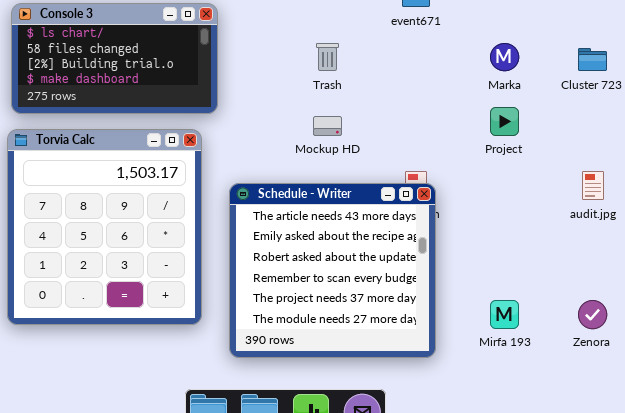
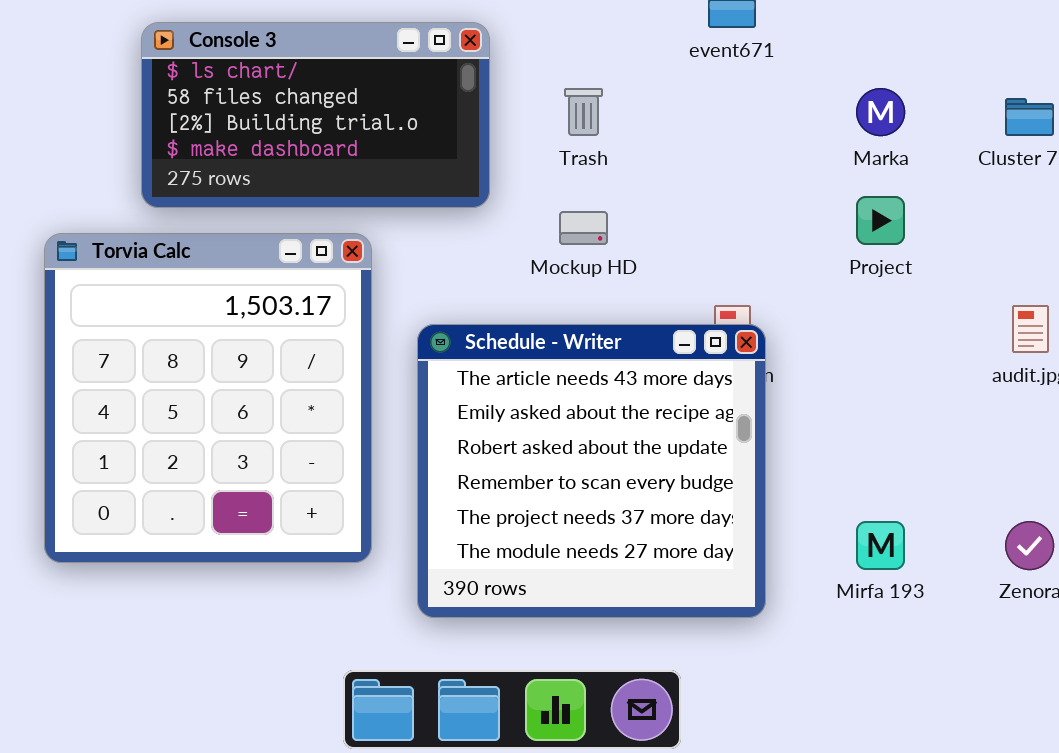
Console 3: [11,3,218,114] -> [141,22,490,208], moved

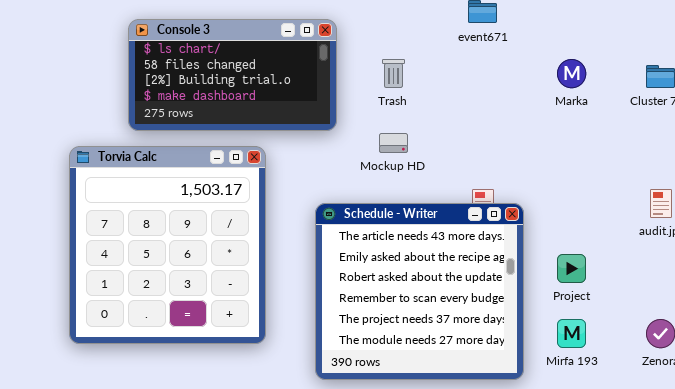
Project: [856,196,905,245] -> [557,254,586,283], moved
Schedule - Writer: [417,324,766,618] -> [315,203,524,380], moved

